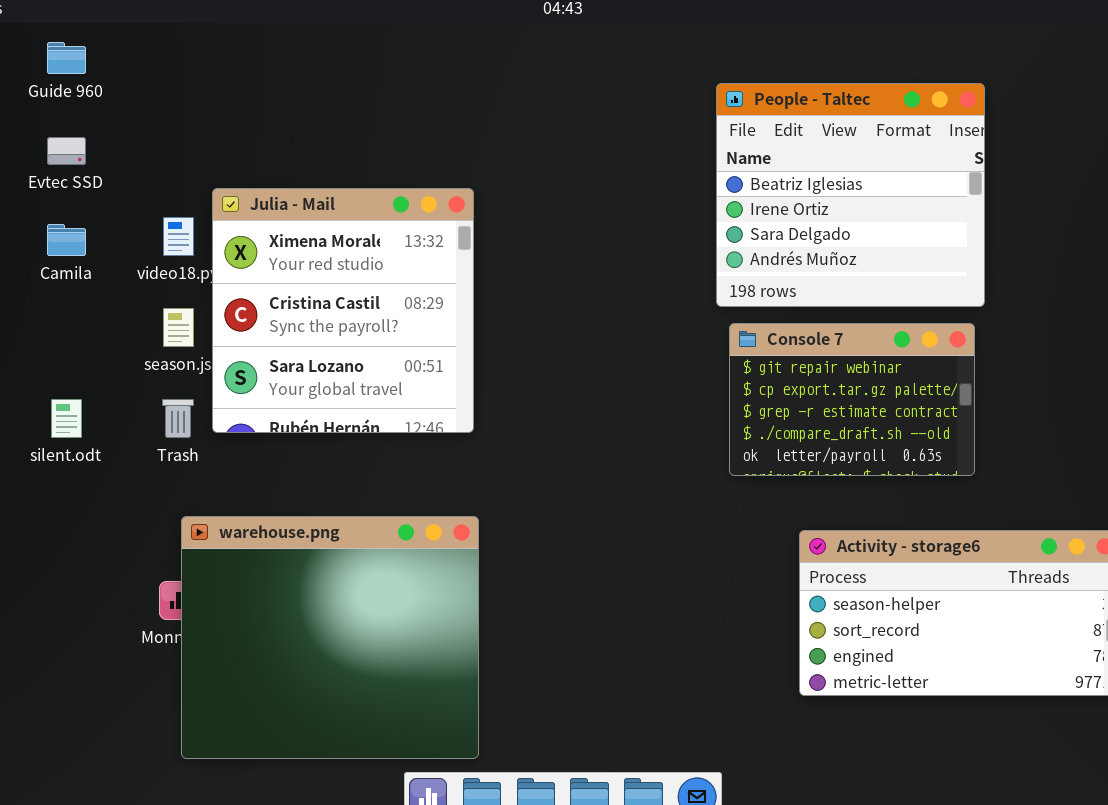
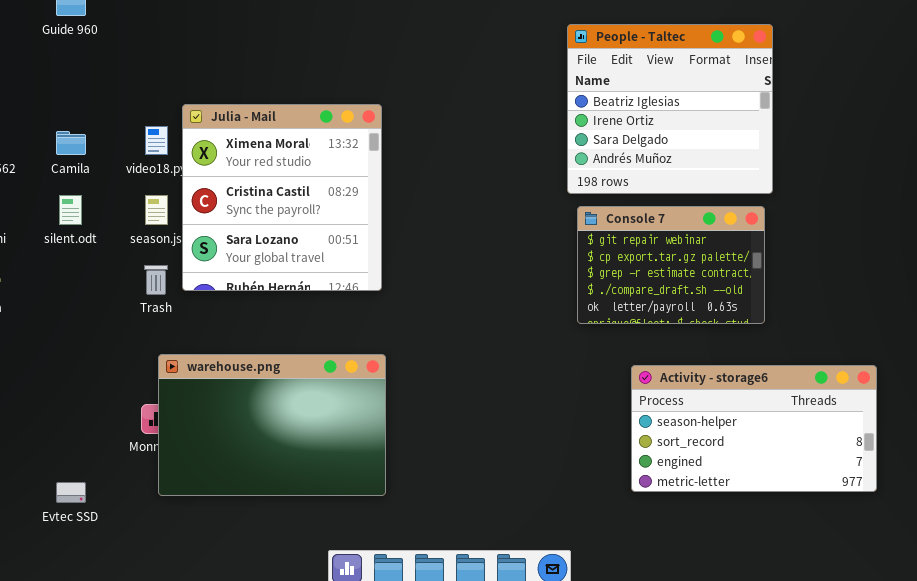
Evtec SSD: [47,137,86,165] -> [56,482,86,503], moved
silent.odt: [51,399,82,438] -> [59,195,82,225], moved
warehouse.png: [181,516,479,759] -> [158,354,386,496], resized

